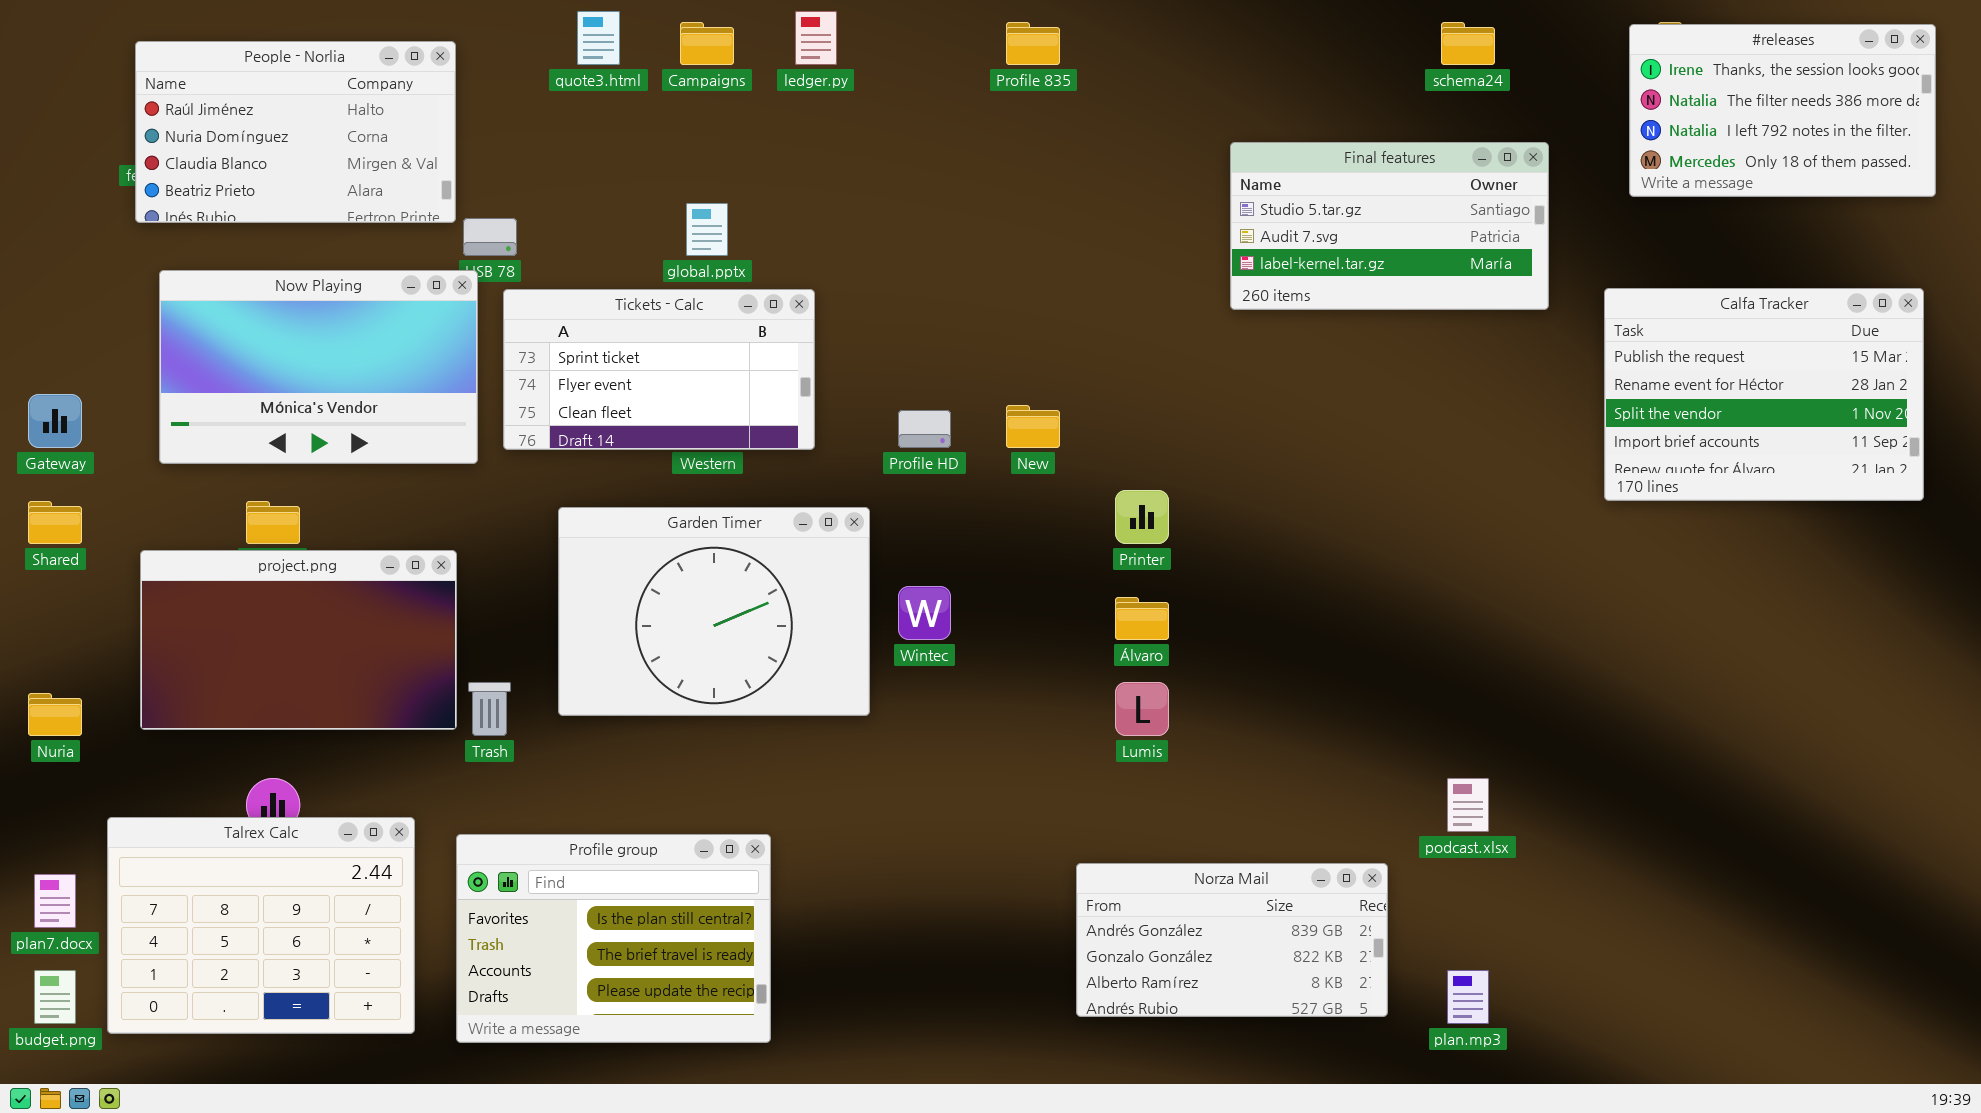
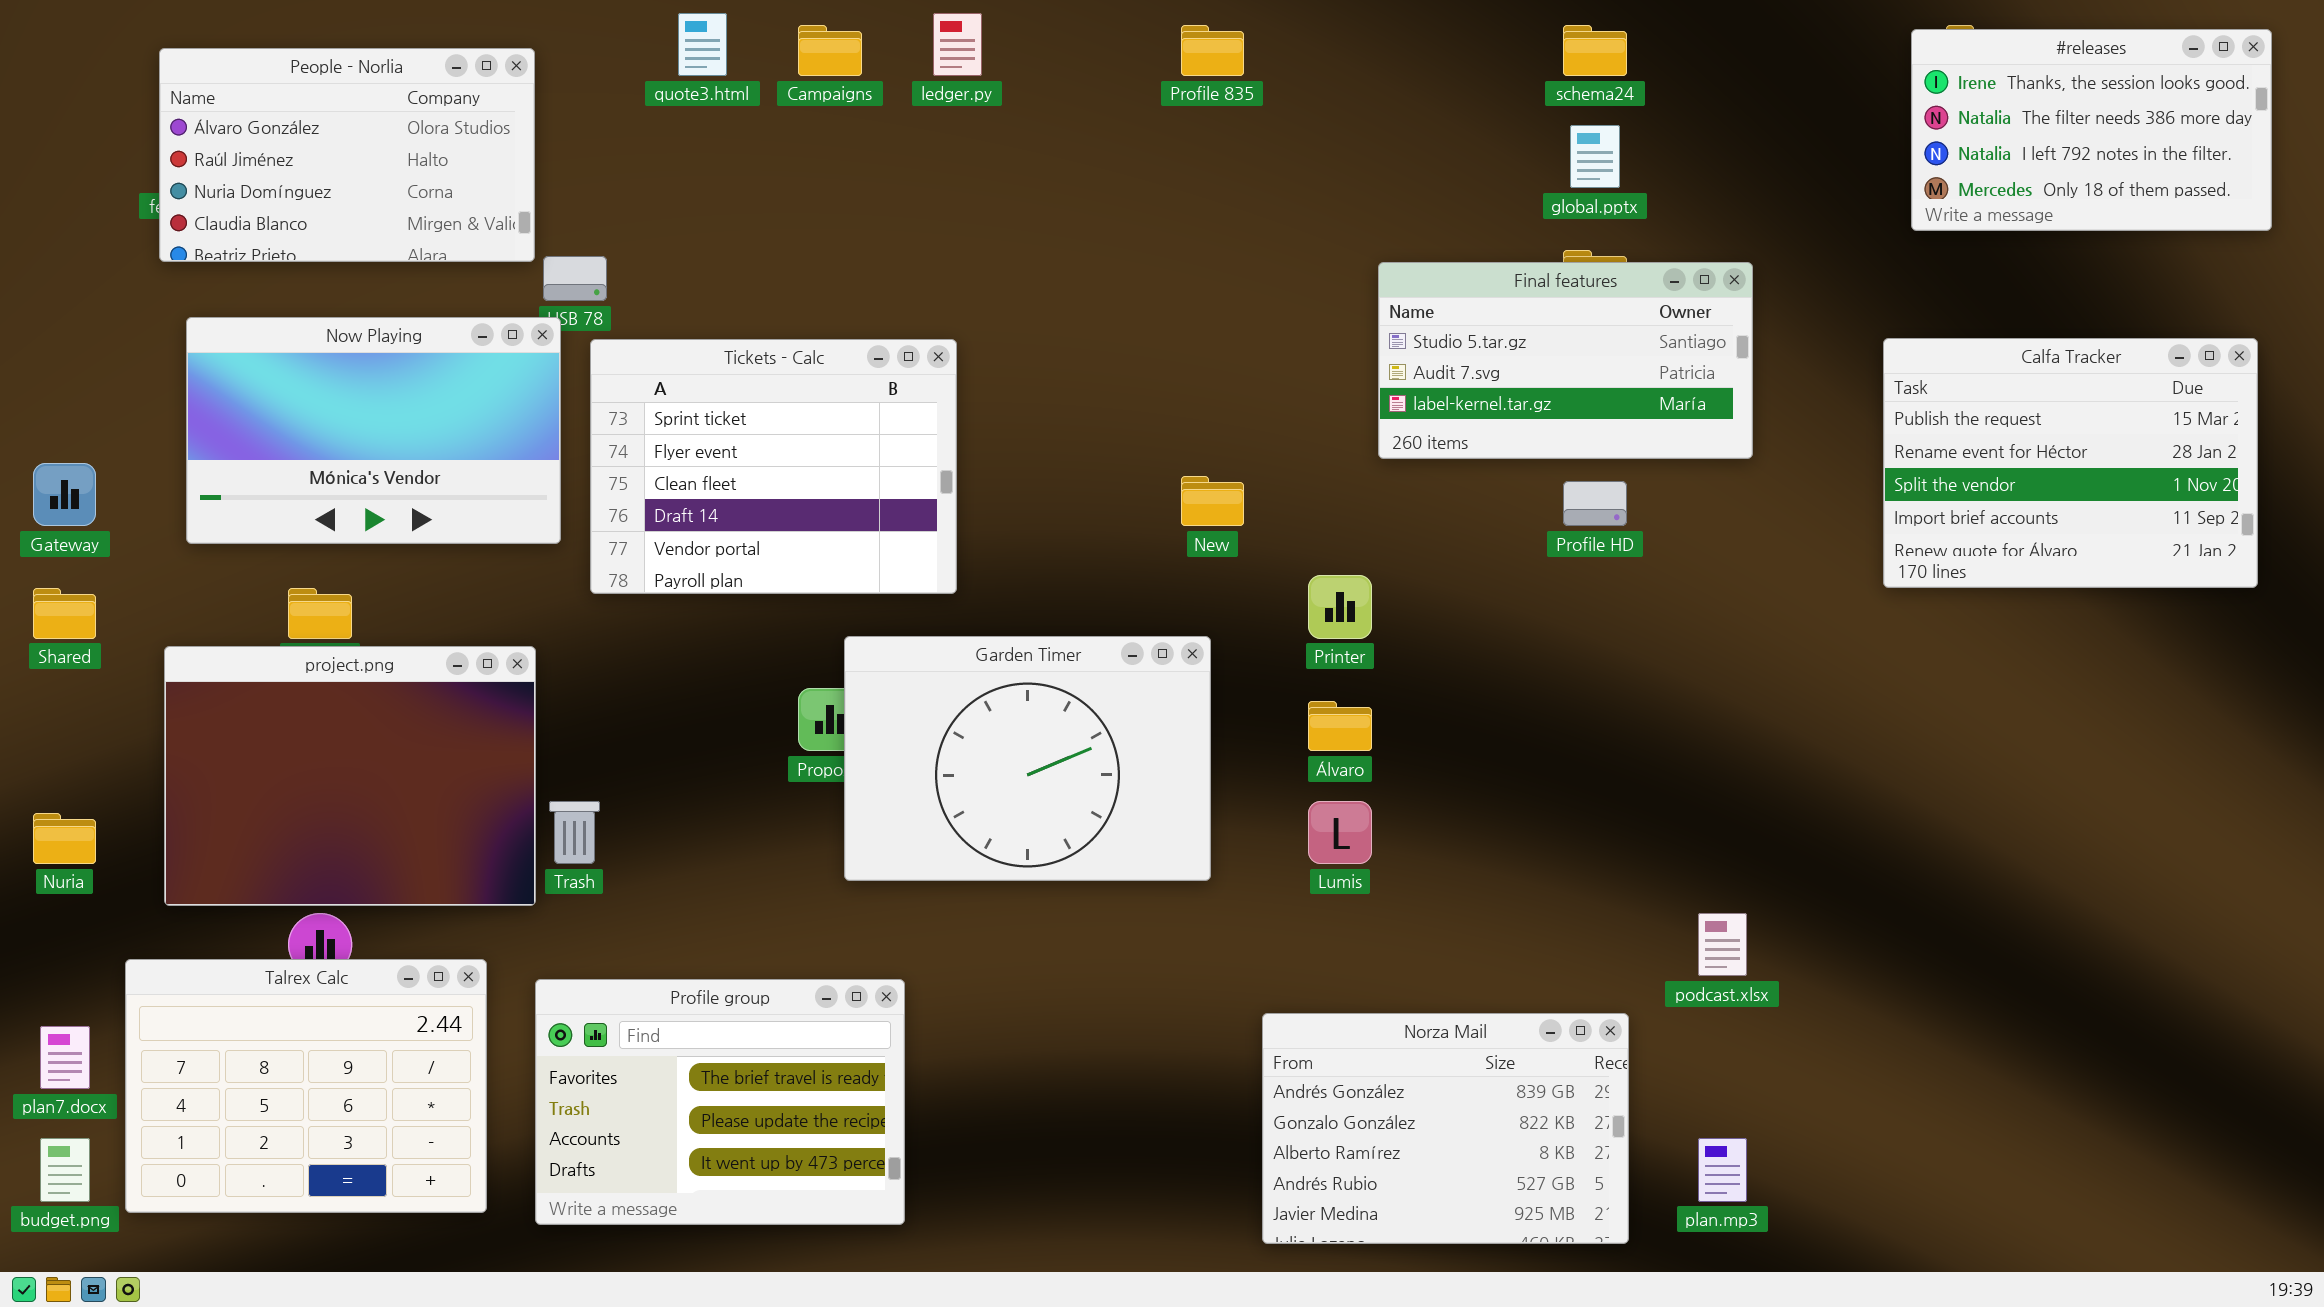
schema24: [1441,22,1495,65] -> [1563,25,1627,76], moved
People - Norlia: [135,41,456,223] -> [159,48,535,262], scrolled up 1 row
Final features: [1230,142,1549,310] -> [1378,262,1753,459], moved
global.pptx: [686,203,728,256] -> [1570,125,1620,188], moved
Tickets - Calc: [503,289,815,450] -> [590,339,957,594], resized
Profile HD: [898,410,951,448] -> [1563,481,1627,526], moved
Garden Timer: [558,507,870,716] -> [844,636,1211,881], moved
project.png: [140,550,457,730] -> [164,646,536,906], resized
Profile group: [456,834,771,1043] -> [535,979,905,1225], scrolled down 1 row
Norza Mail: [1076,863,1388,1017] -> [1262,1013,1629,1244], resized

